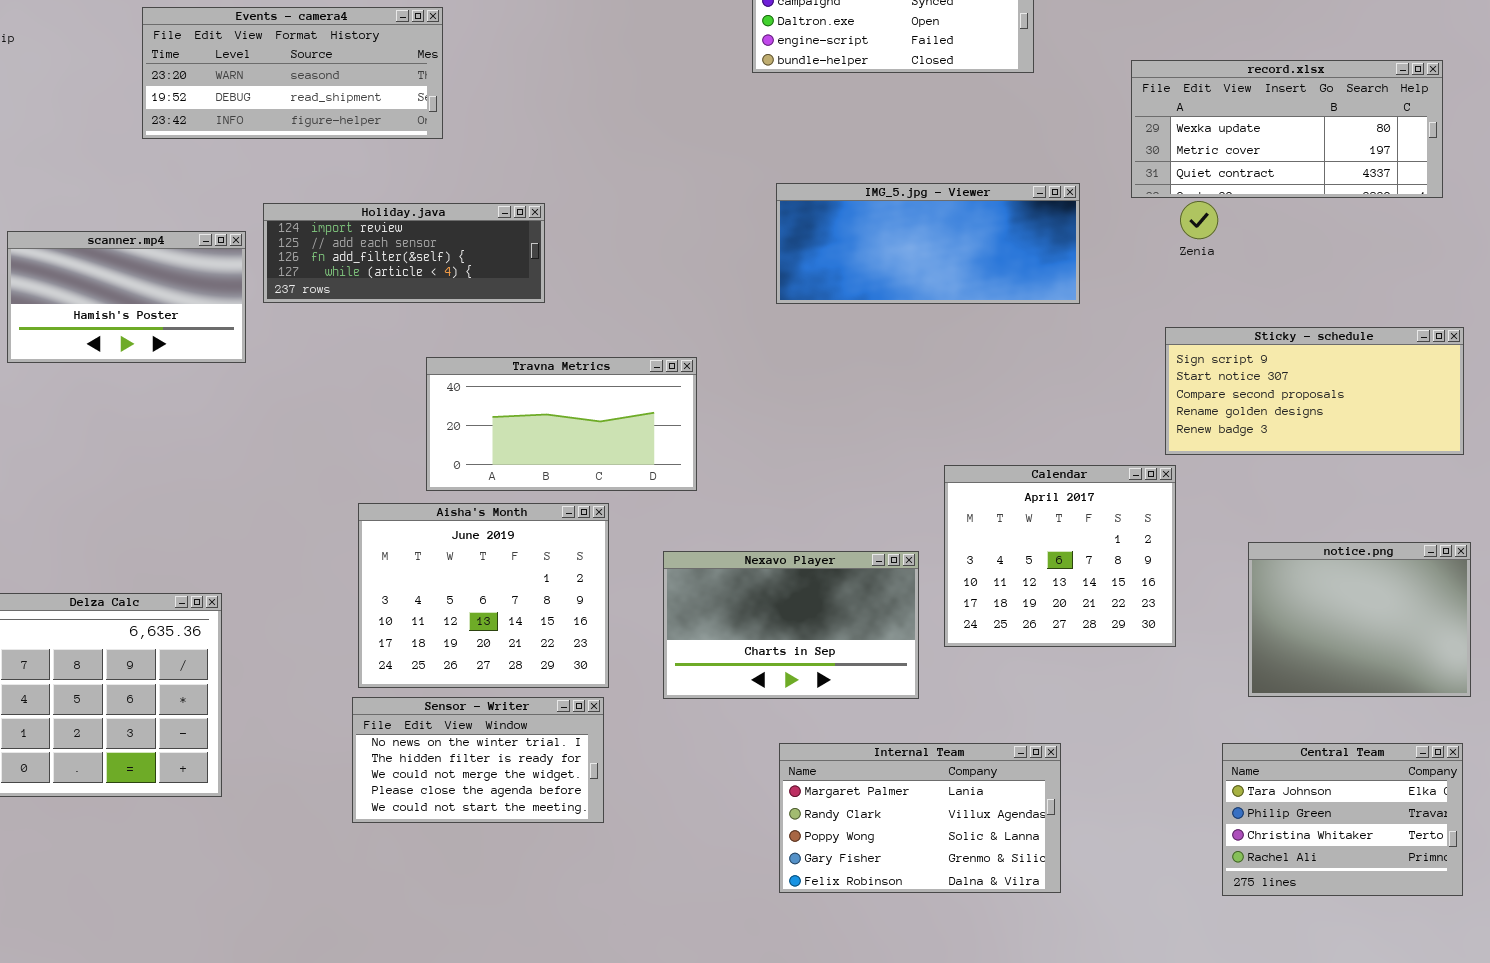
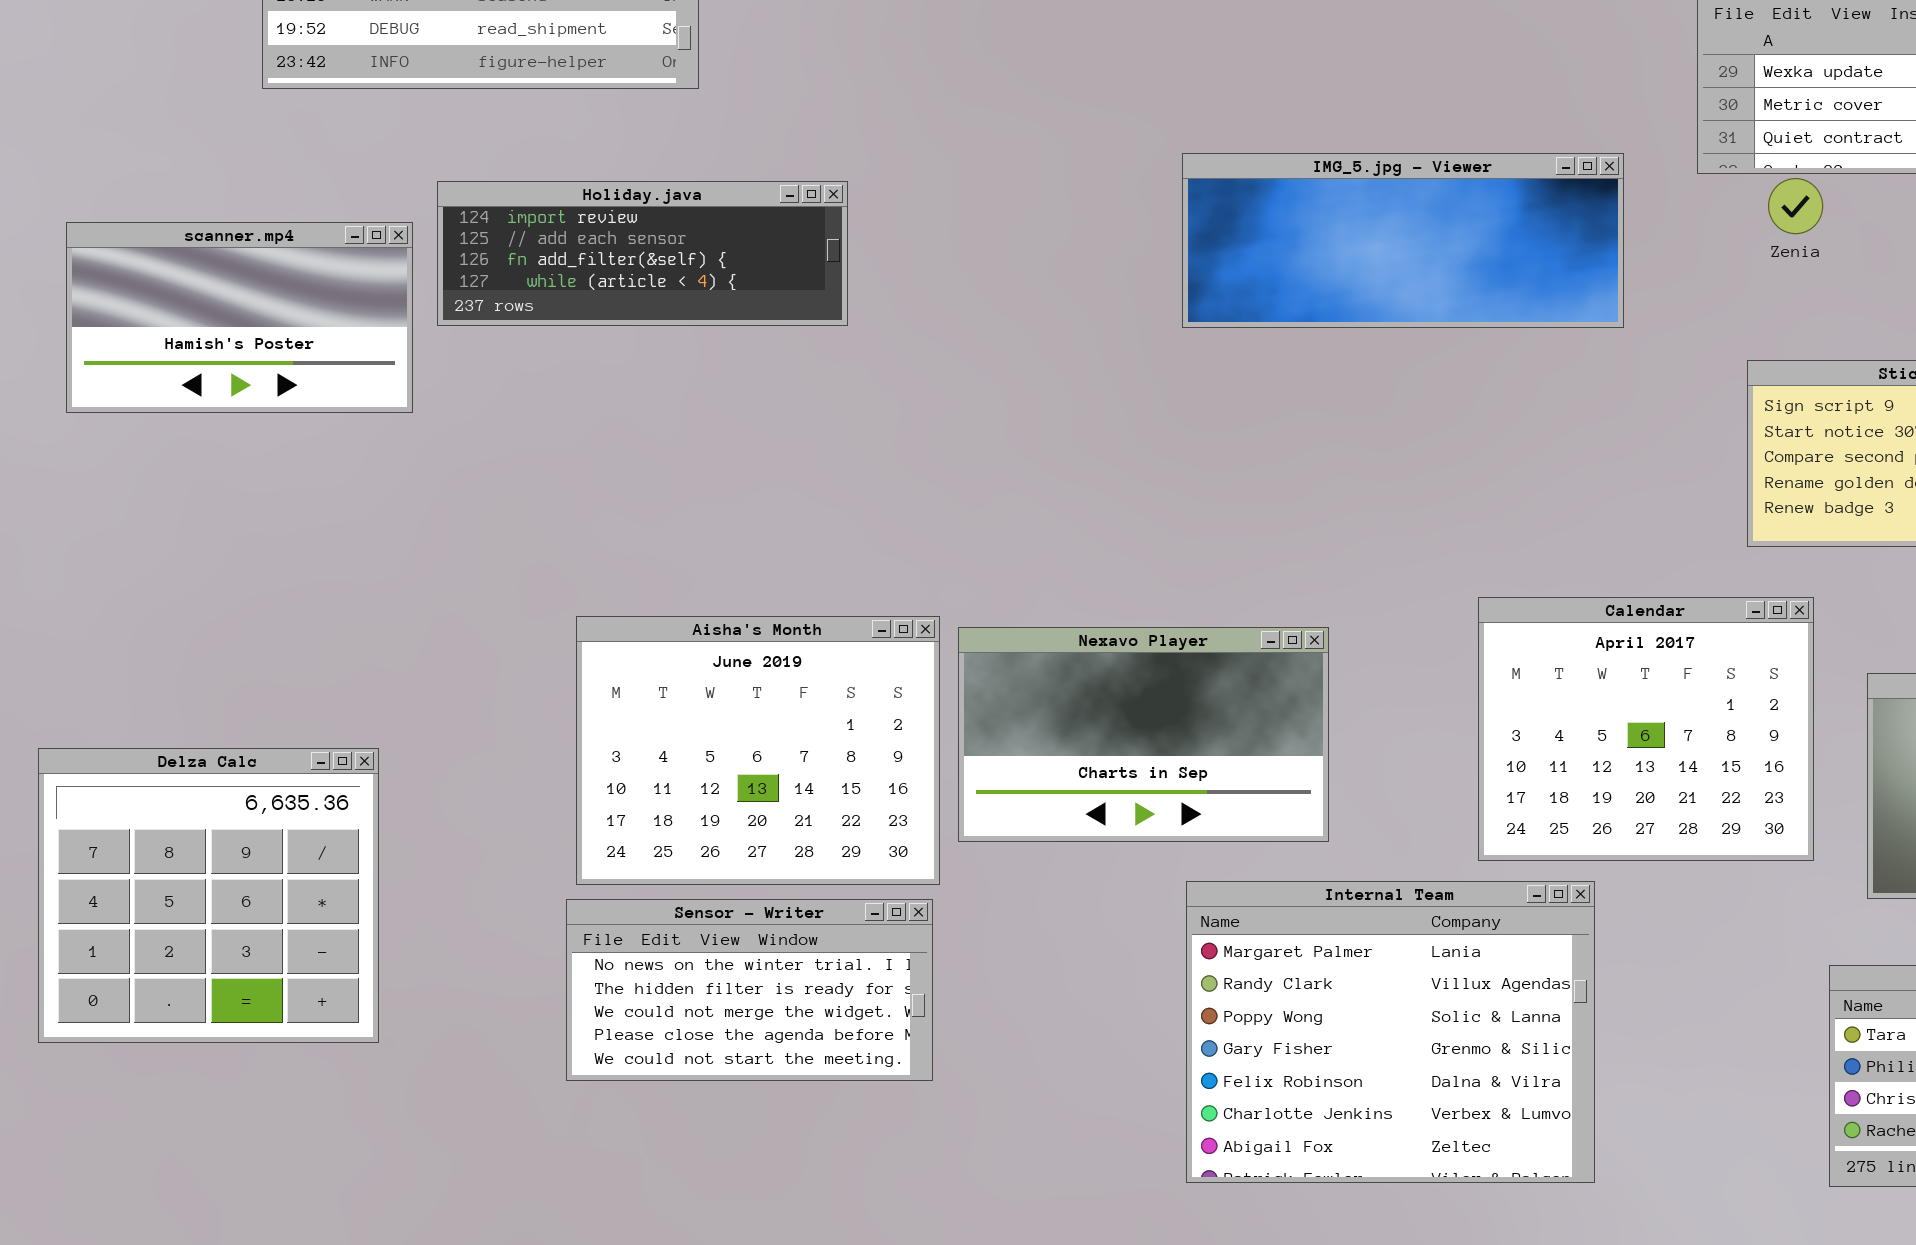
Travna Metrics: [426,357,697,491] -> none, closed
Calendar: [944,465,1176,647] -> [1478,597,1814,861], moved
Nexavo Player: [663,551,919,699] -> [958,627,1329,842], moved
Internal Team: [779,743,1061,893] -> [1186,881,1595,1183], resized

